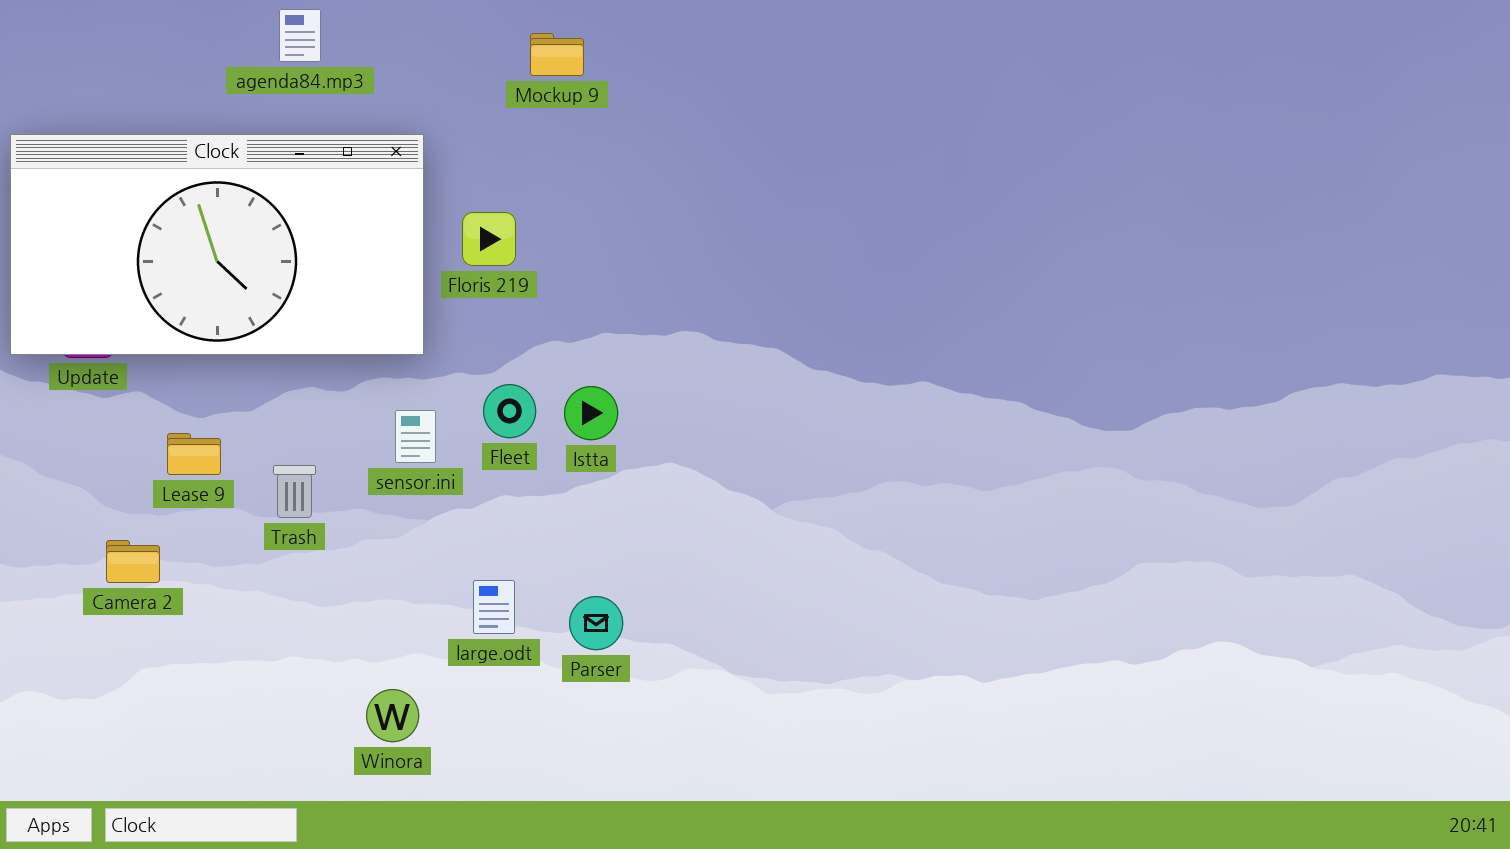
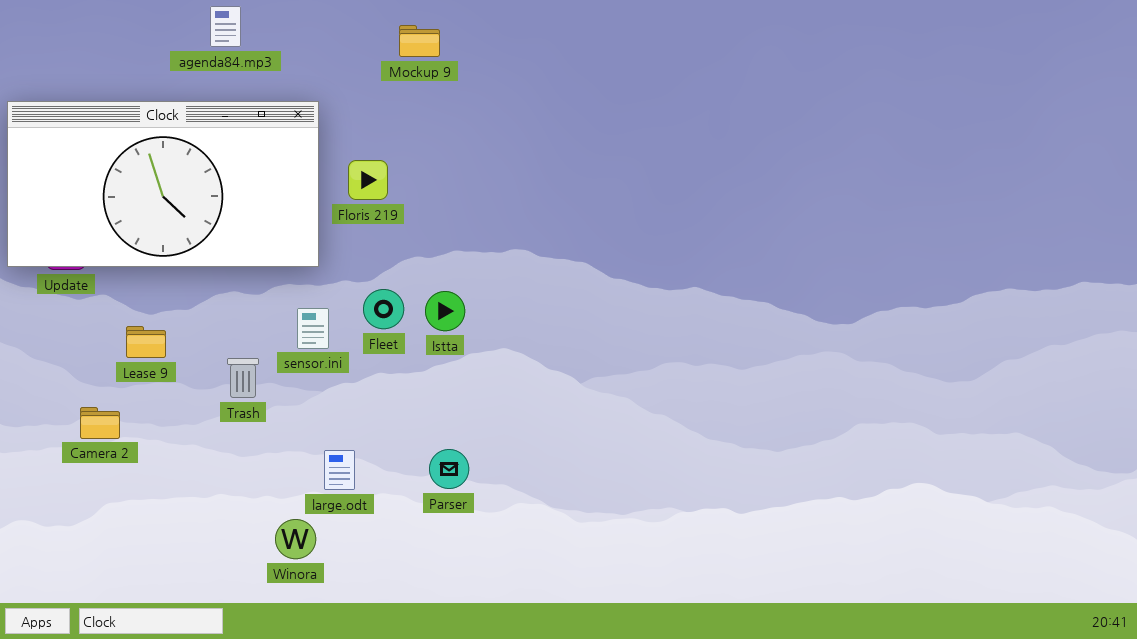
Trash: [273,465,316,518] -> [227,358,259,398], moved
large.odt: [473,580,515,634] -> [324,450,355,490], moved

